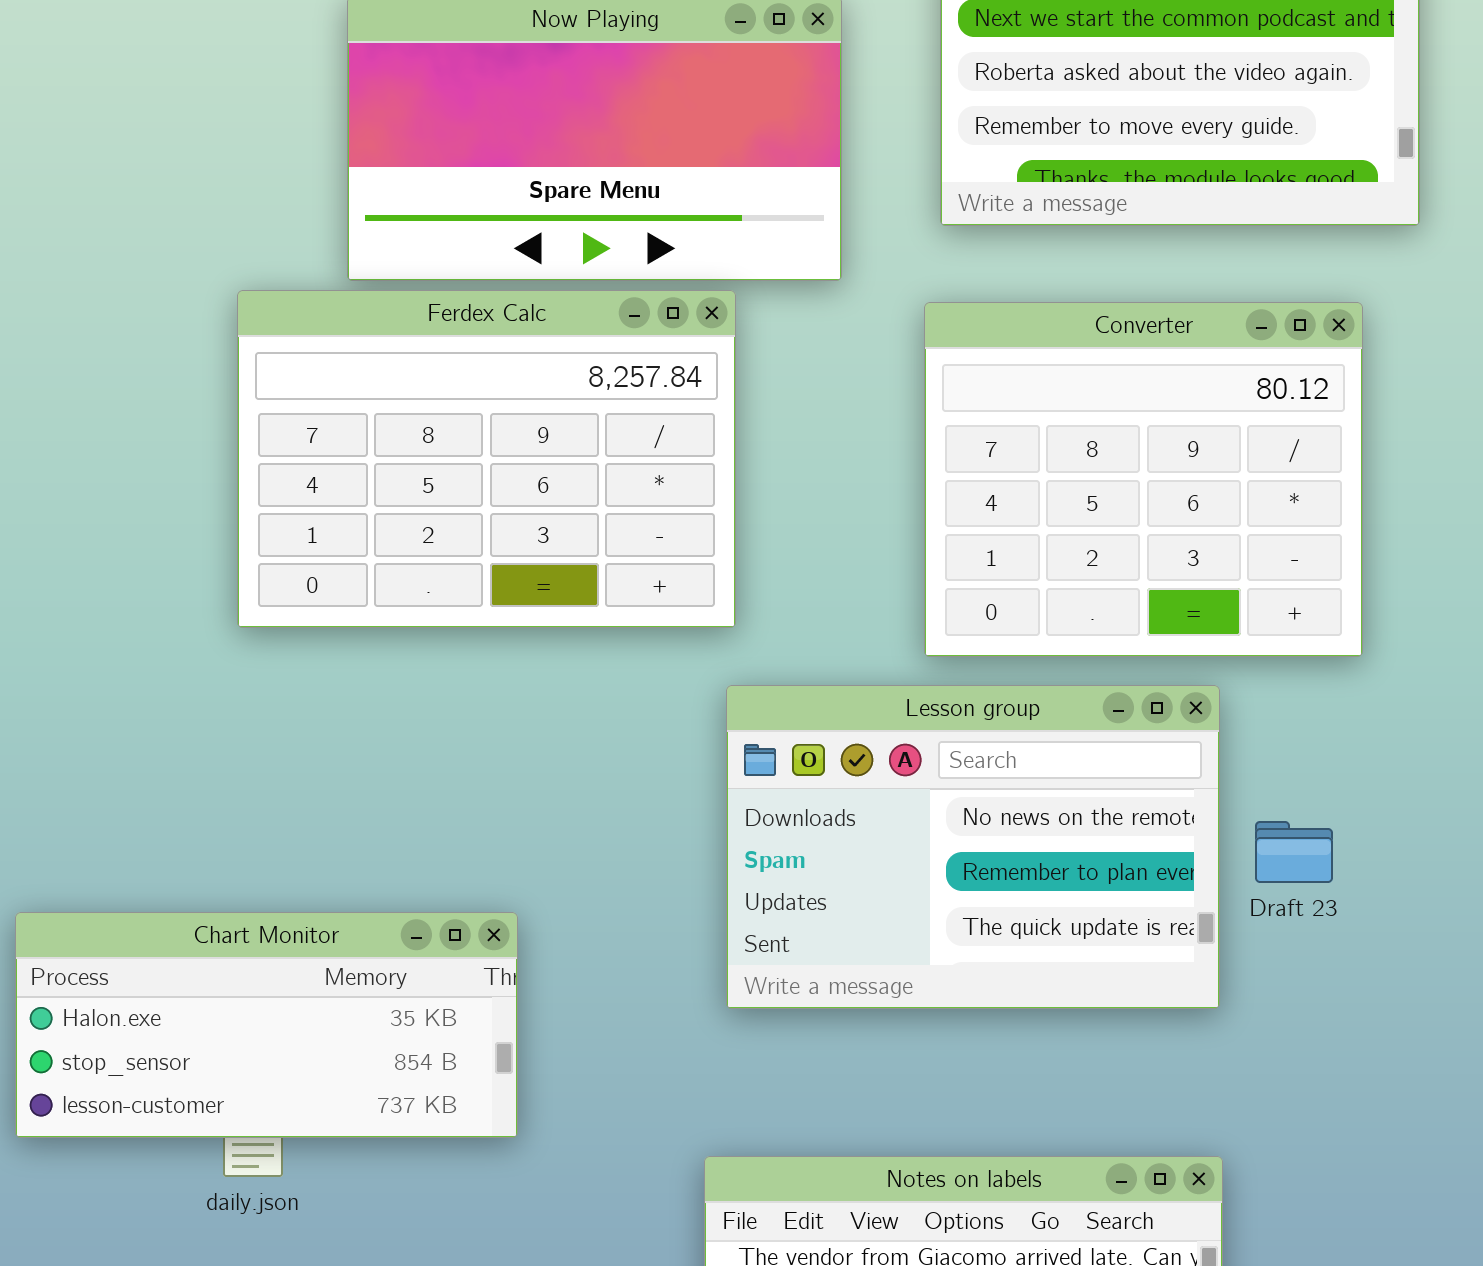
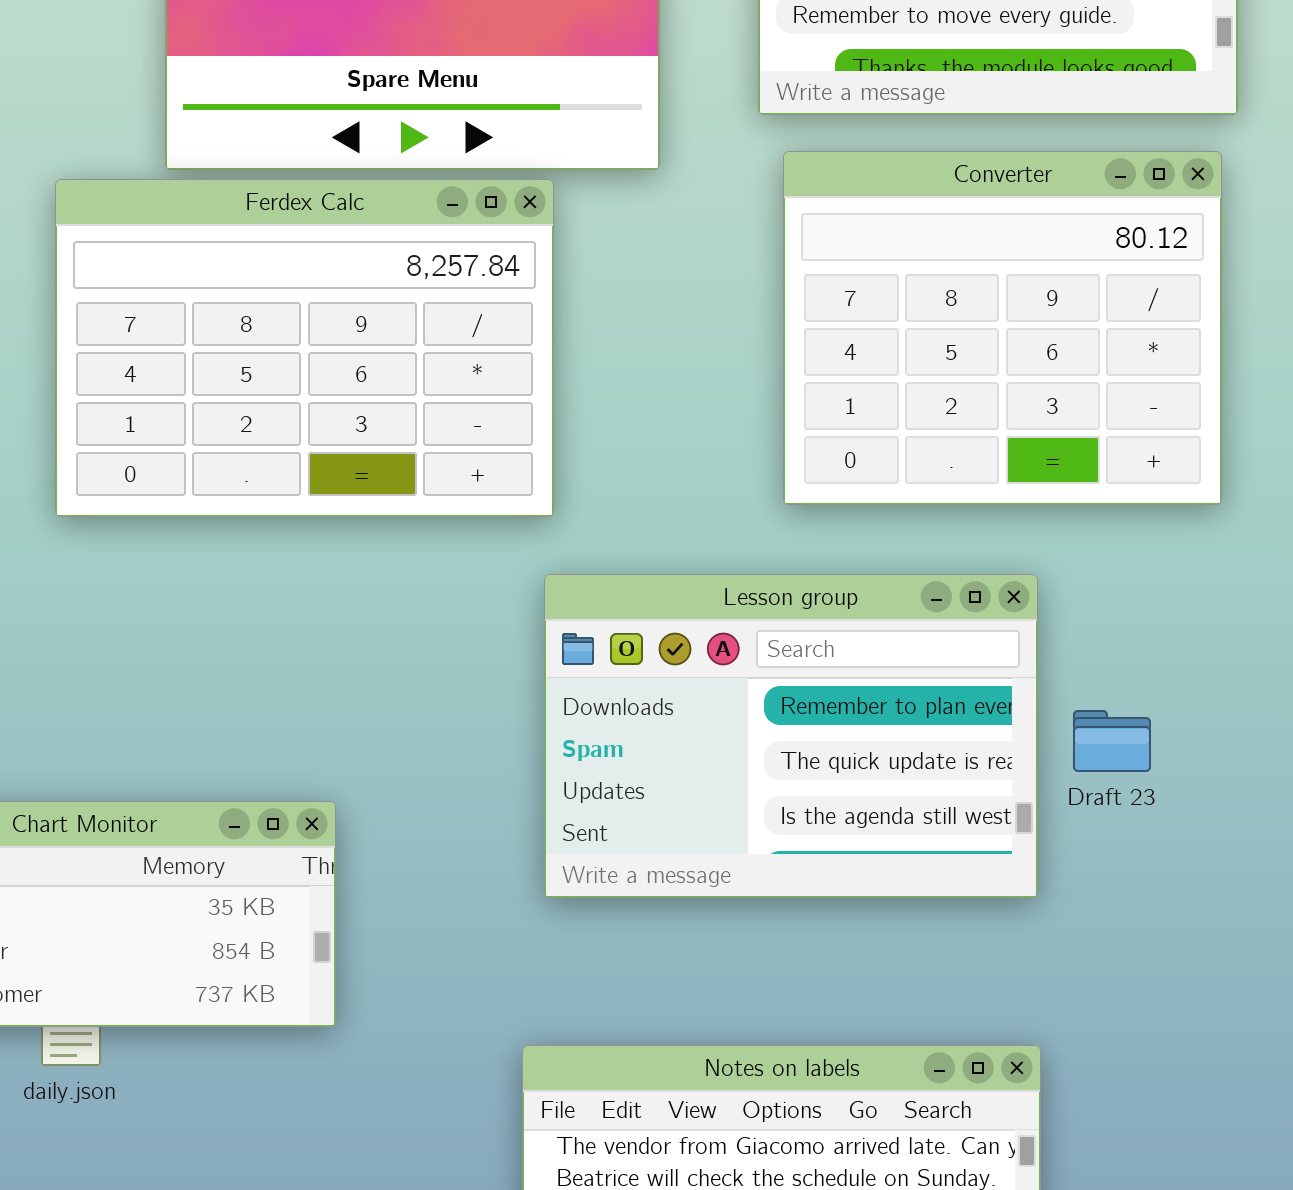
Converter: [924,302,1363,657] -> [783,151,1222,505], moved
Lesson group: [726,685,1220,1009] -> [544,574,1038,898], scrolled down 1 row

